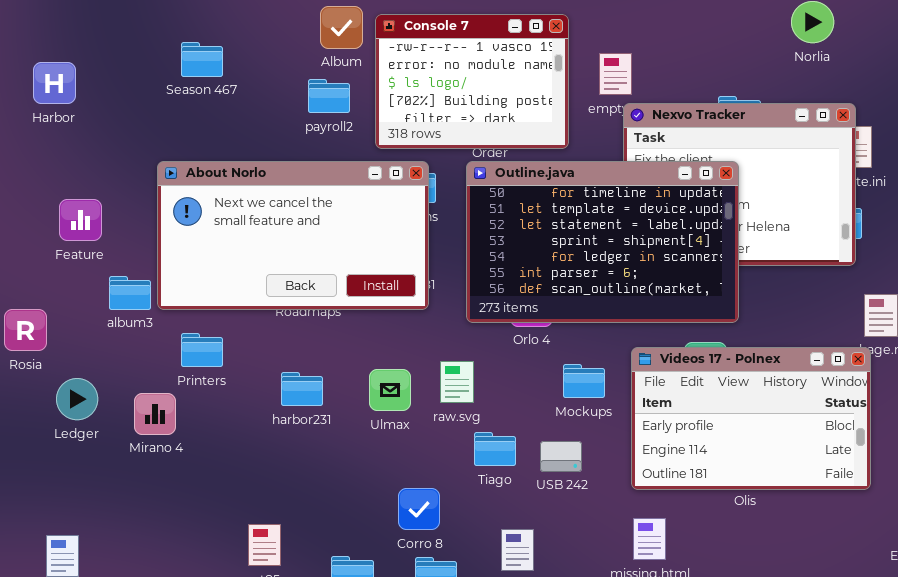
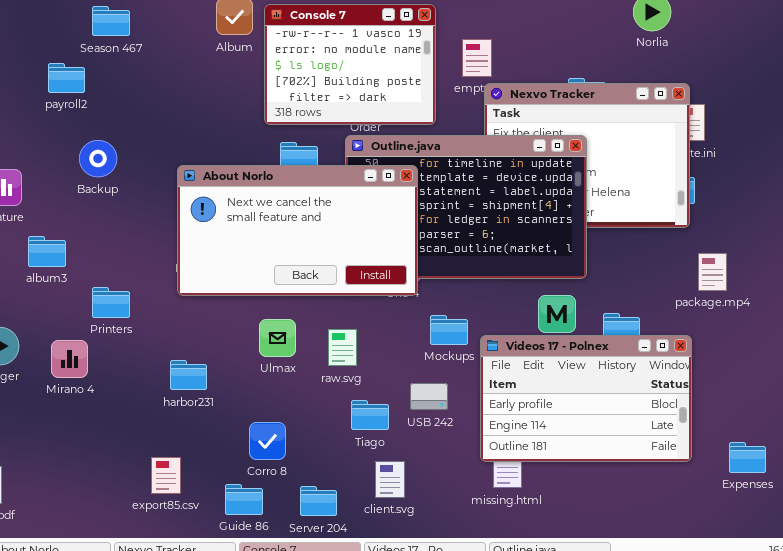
Season 467: [181,42,223,77] -> [92,6,130,36], moved
payroll2: [308,79,350,113] -> [48,63,85,93], moved
About Norlo: [157,161,429,310] -> [177,165,418,296], moved
Videos 17 - Polnex: [631,347,871,490] -> [480,335,692,462], moved
raw.svg: [440,361,474,403] -> [328,329,357,366], moved
harbor231: [281,372,323,406] -> [170,360,207,390], moved
Tiago: [474,432,516,466] -> [351,400,389,430], moved
Corro 8: [398,488,440,530] -> [249,422,286,460], moved

